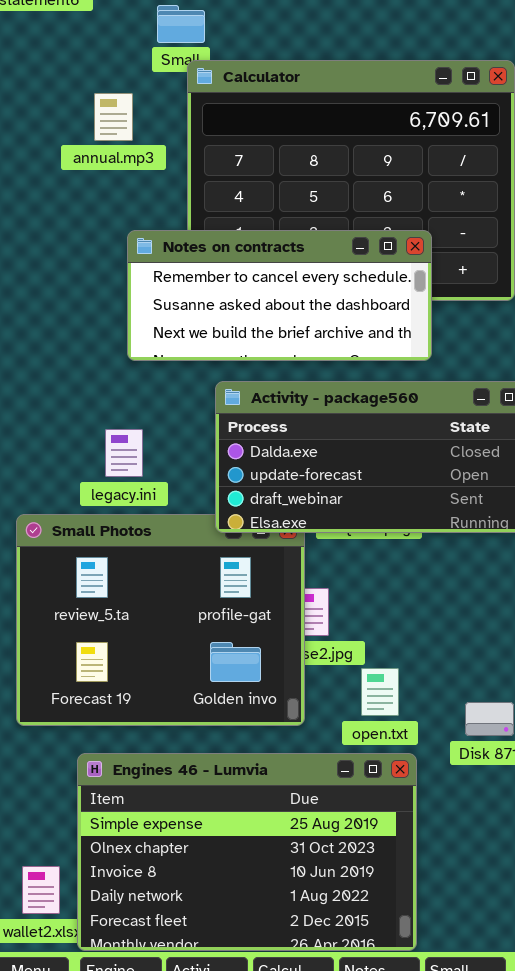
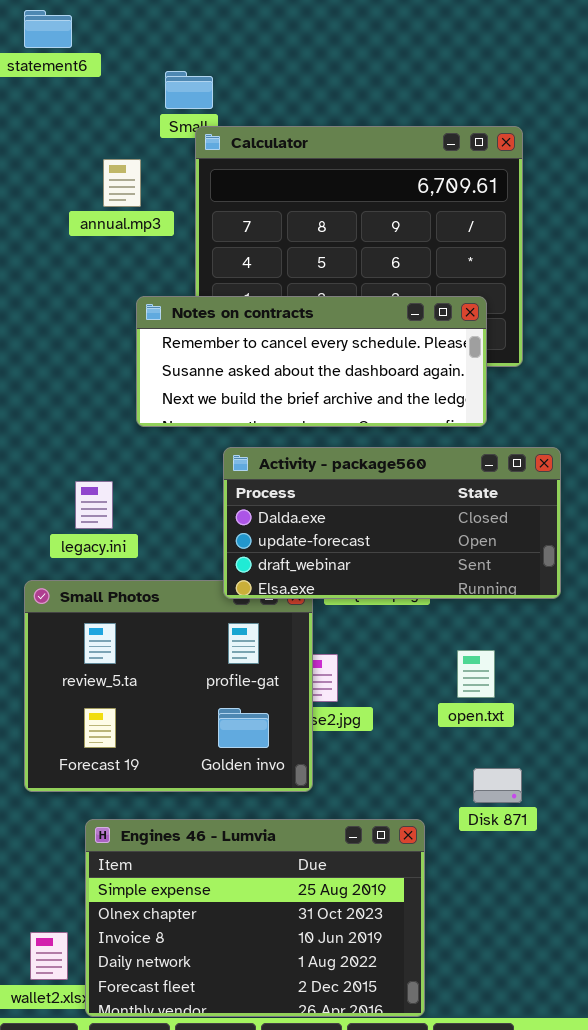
Notes on contracts: [127,230,432,361] -> [136,296,487,427], resized
legacy.ini: [105,429,143,477] -> [75,481,113,529], moved
open.txt: [361,668,399,716] -> [457,650,495,698], moved

